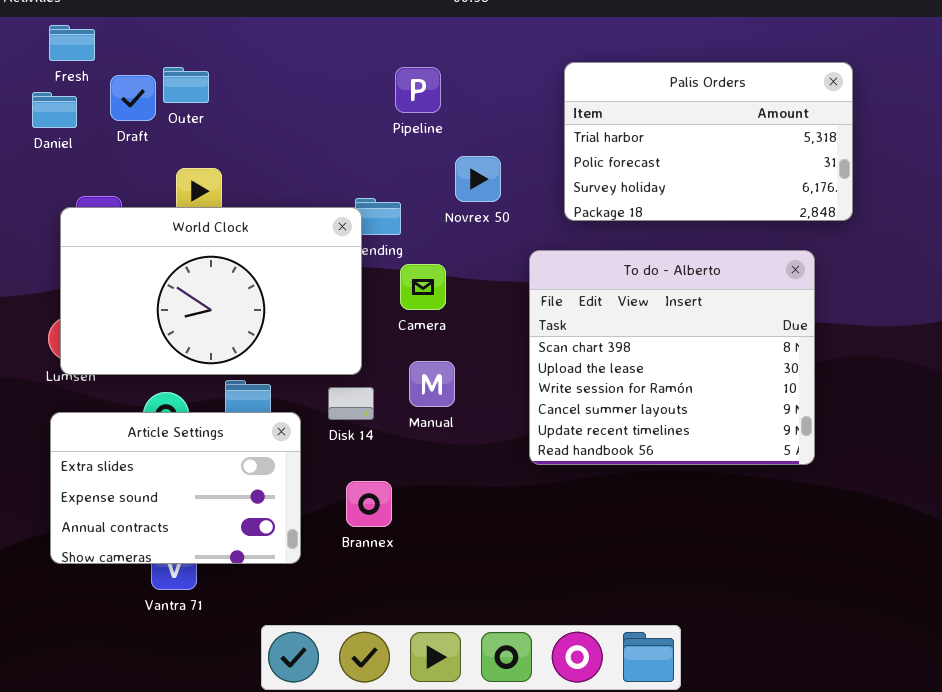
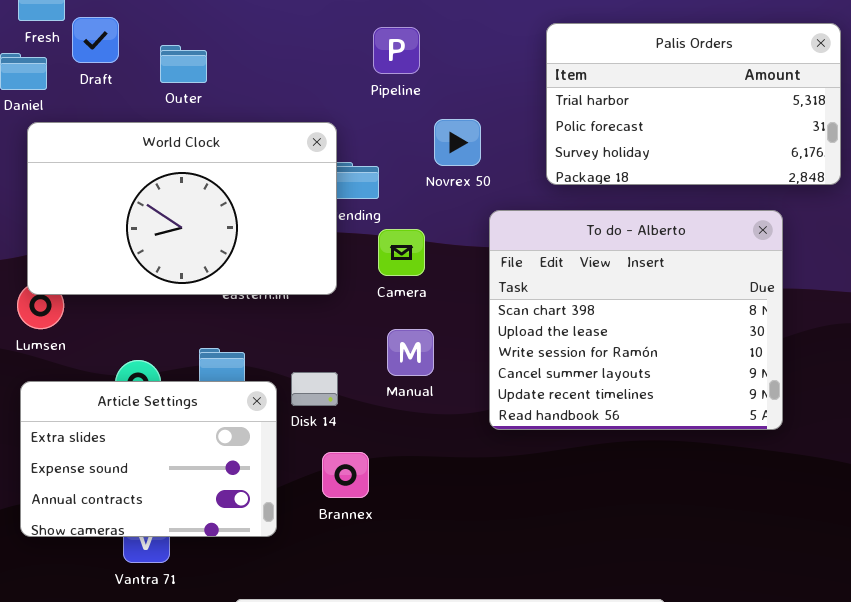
Outer: [163,67,209,103] -> [160,45,207,83], moved
Draft: [110,75,156,121] -> [72,17,119,63], moved
World Clock: [60,207,362,375] -> [27,122,337,295], moved
To do - Alberto: [529,250,815,465] -> [489,210,783,430], moved
Disk 14: [328,387,374,420] -> [291,372,338,406], moved

